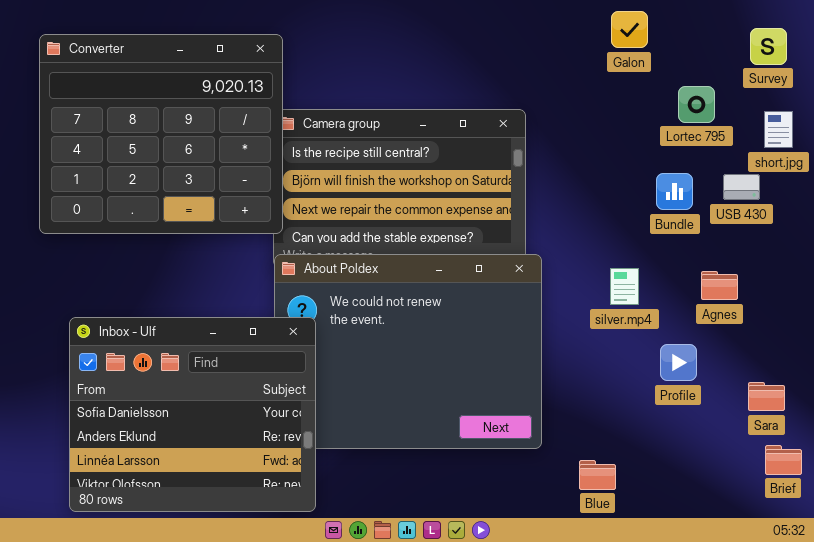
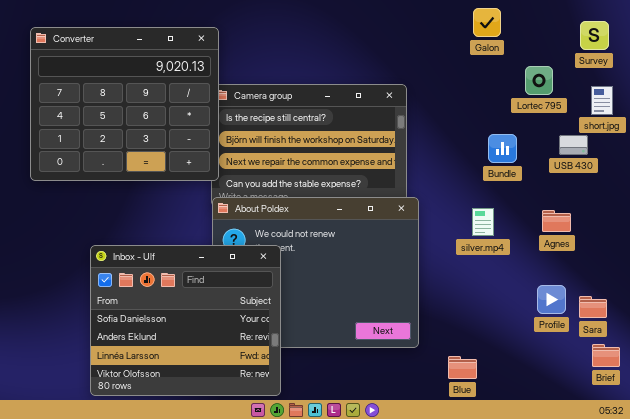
Bundle: [656,173,693,210] -> [488,134,517,163], moved
Inbox - Ulf: [69,317,316,512] -> [90,245,281,396], moved
Profile: [660,344,697,381] -> [537,285,566,314], moved

